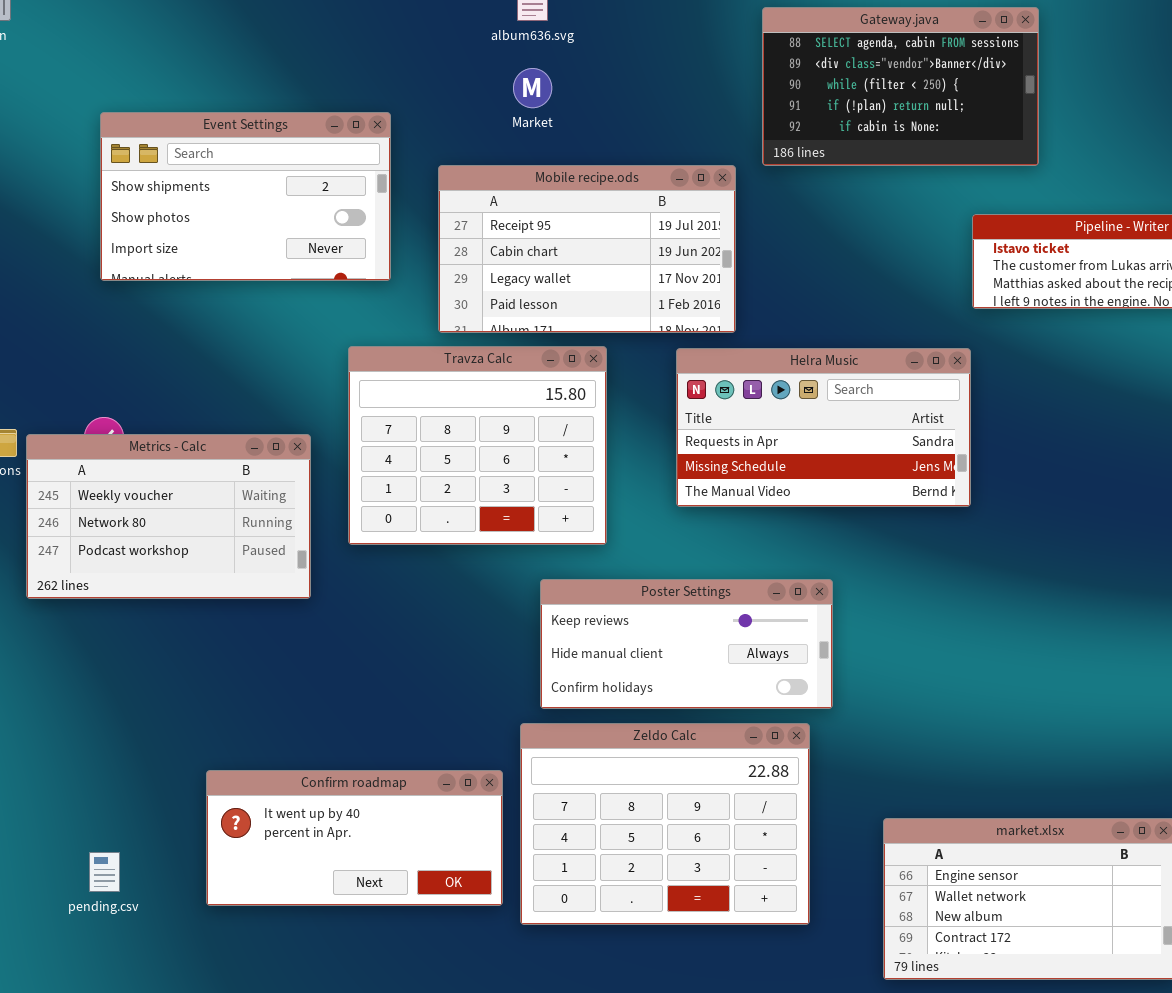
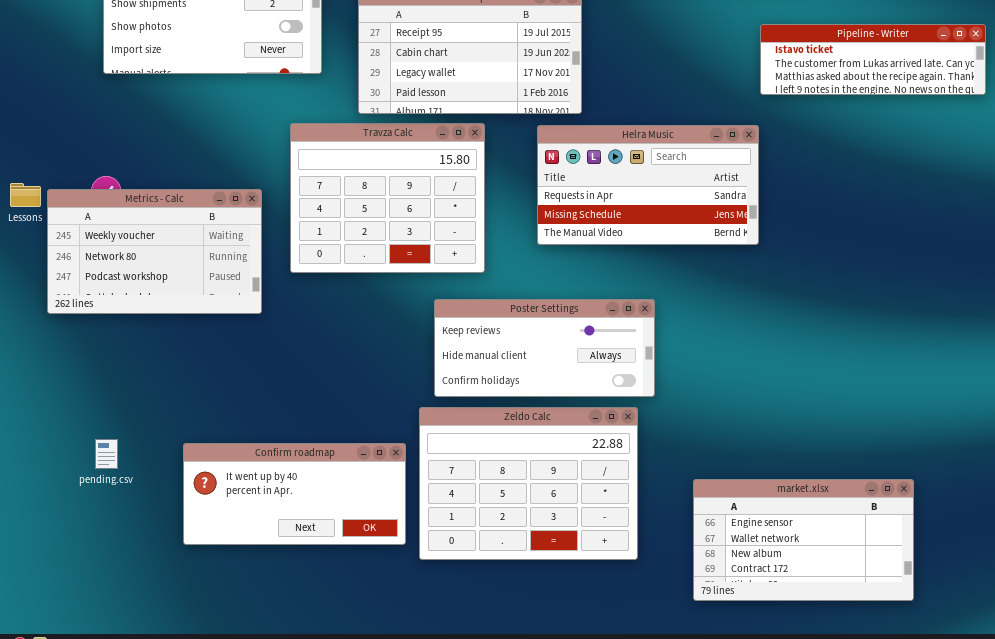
pending.csv: [89,852,120,892] -> [95,439,118,469], moved

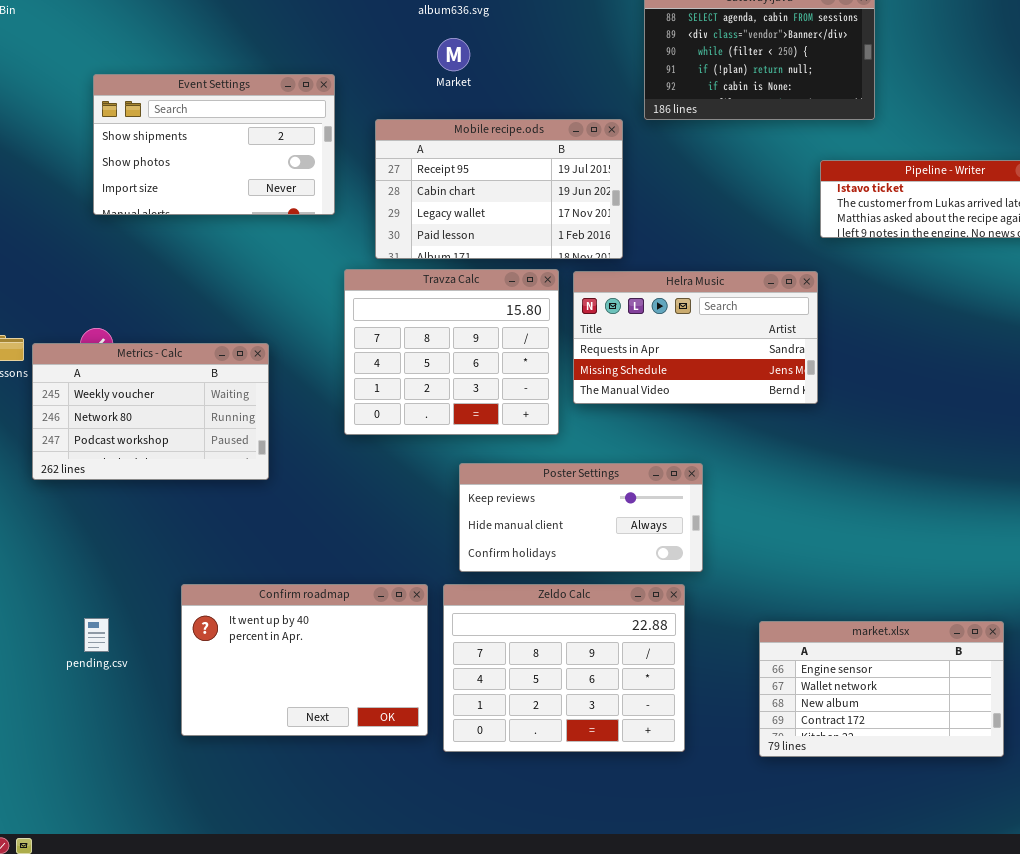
Travza Calc: [290,123,485,273] -> [344,269,559,435], moved
Confirm roadmap: [183,443,406,545] -> [181,584,428,736], resized
market.xlsx: [693,479,914,601] -> [759,621,1004,757], moved

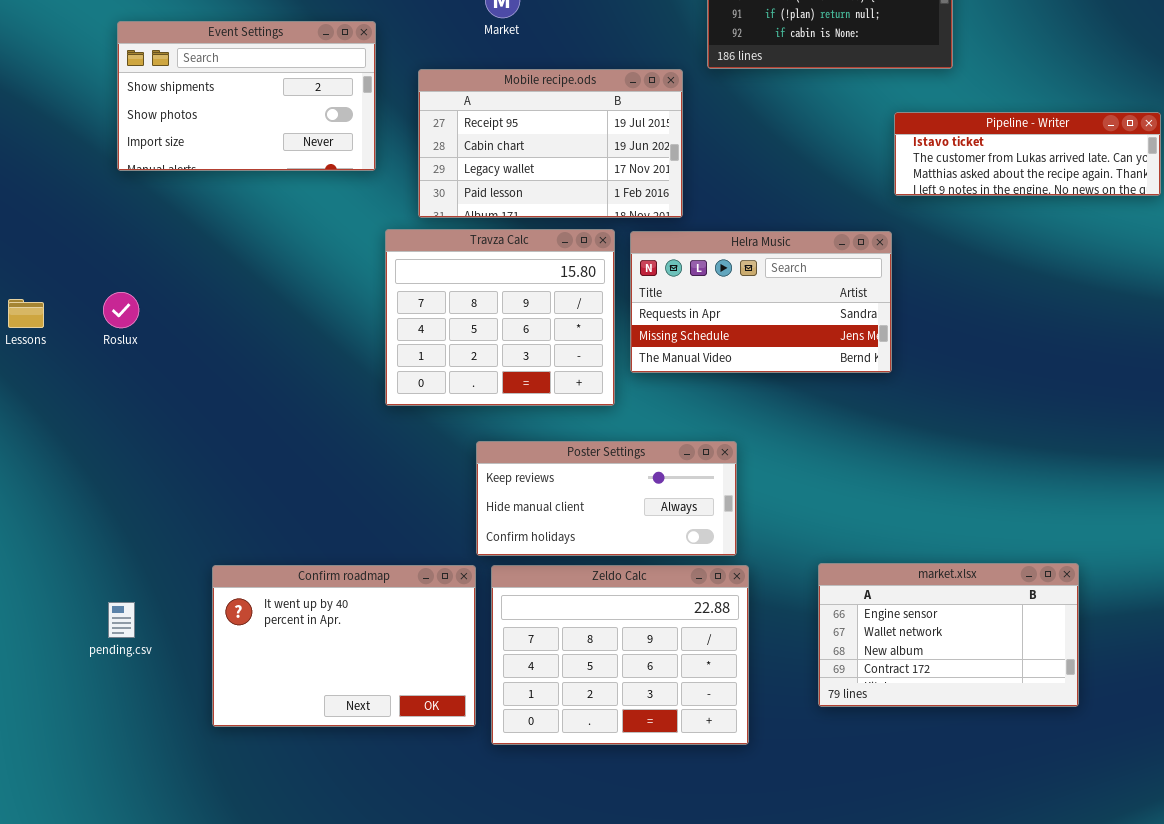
Metrics - Calc: [32,343,269,480] -> none, closed
Poster Settings: [459,463,703,572] -> [476,441,737,556], moved
market.xlsx: [759,621,1004,757] -> [818,563,1079,707], moved

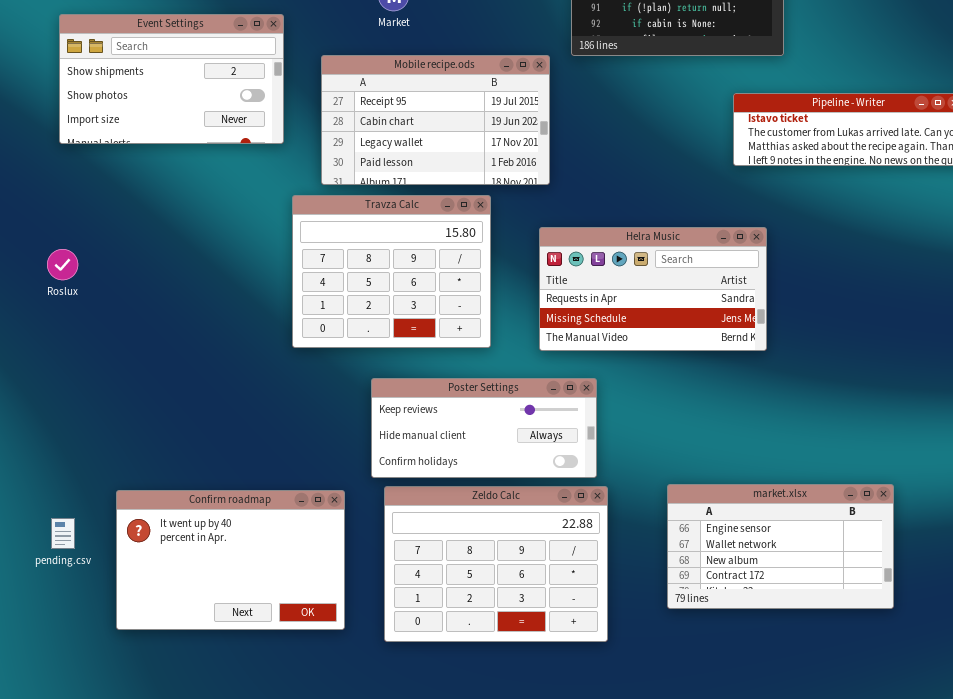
Helra Music: [630,231,892,373] -> [539,227,767,351], moved
Confirm roadmap: [212,565,476,727] -> [116,490,345,630], moved

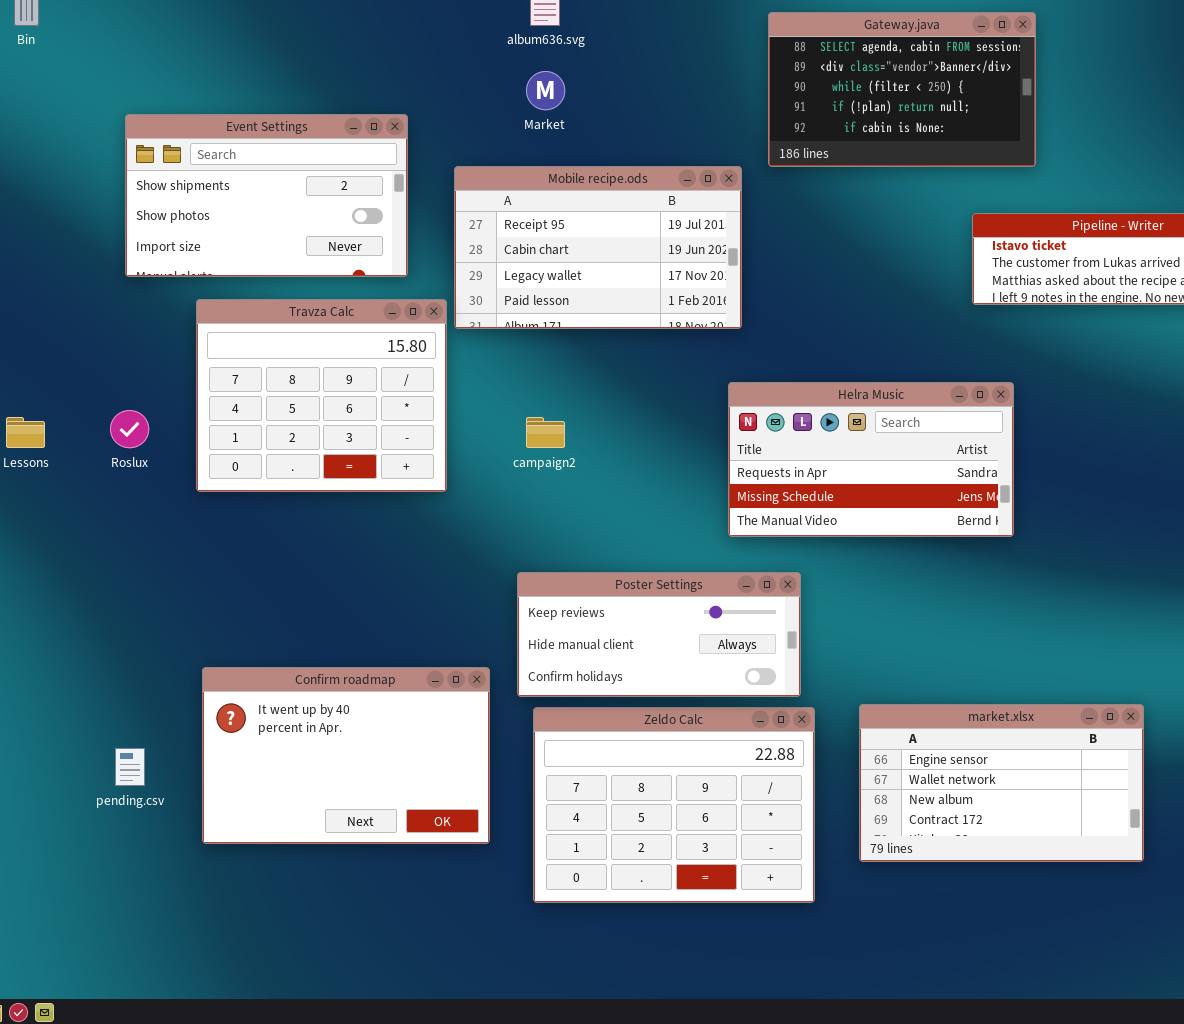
Travza Calc: [292,195,491,348] -> [196,299,447,492], moved
market.xlsx: [667,484,894,609] -> [859,704,1144,862], moved
Confirm roadmap: [116,490,345,630] -> [202,667,490,844], moved

